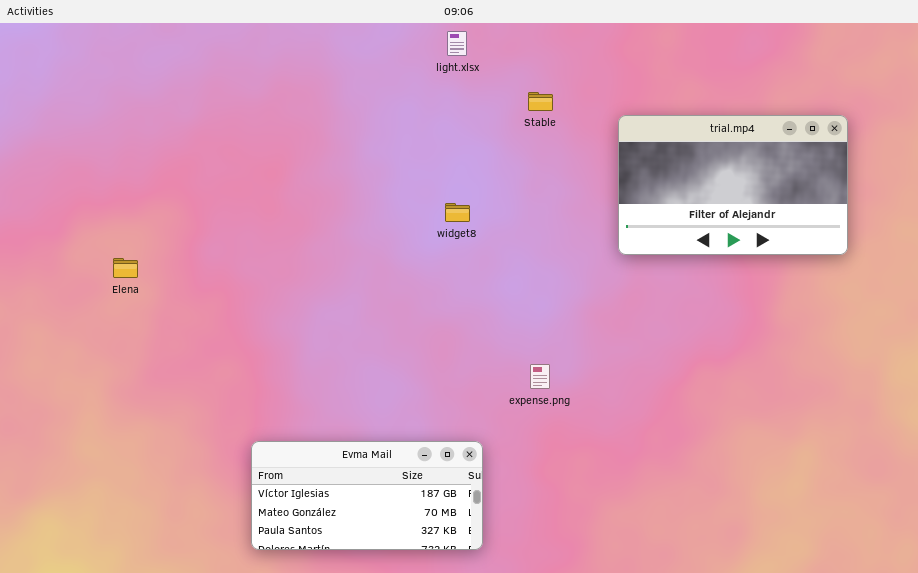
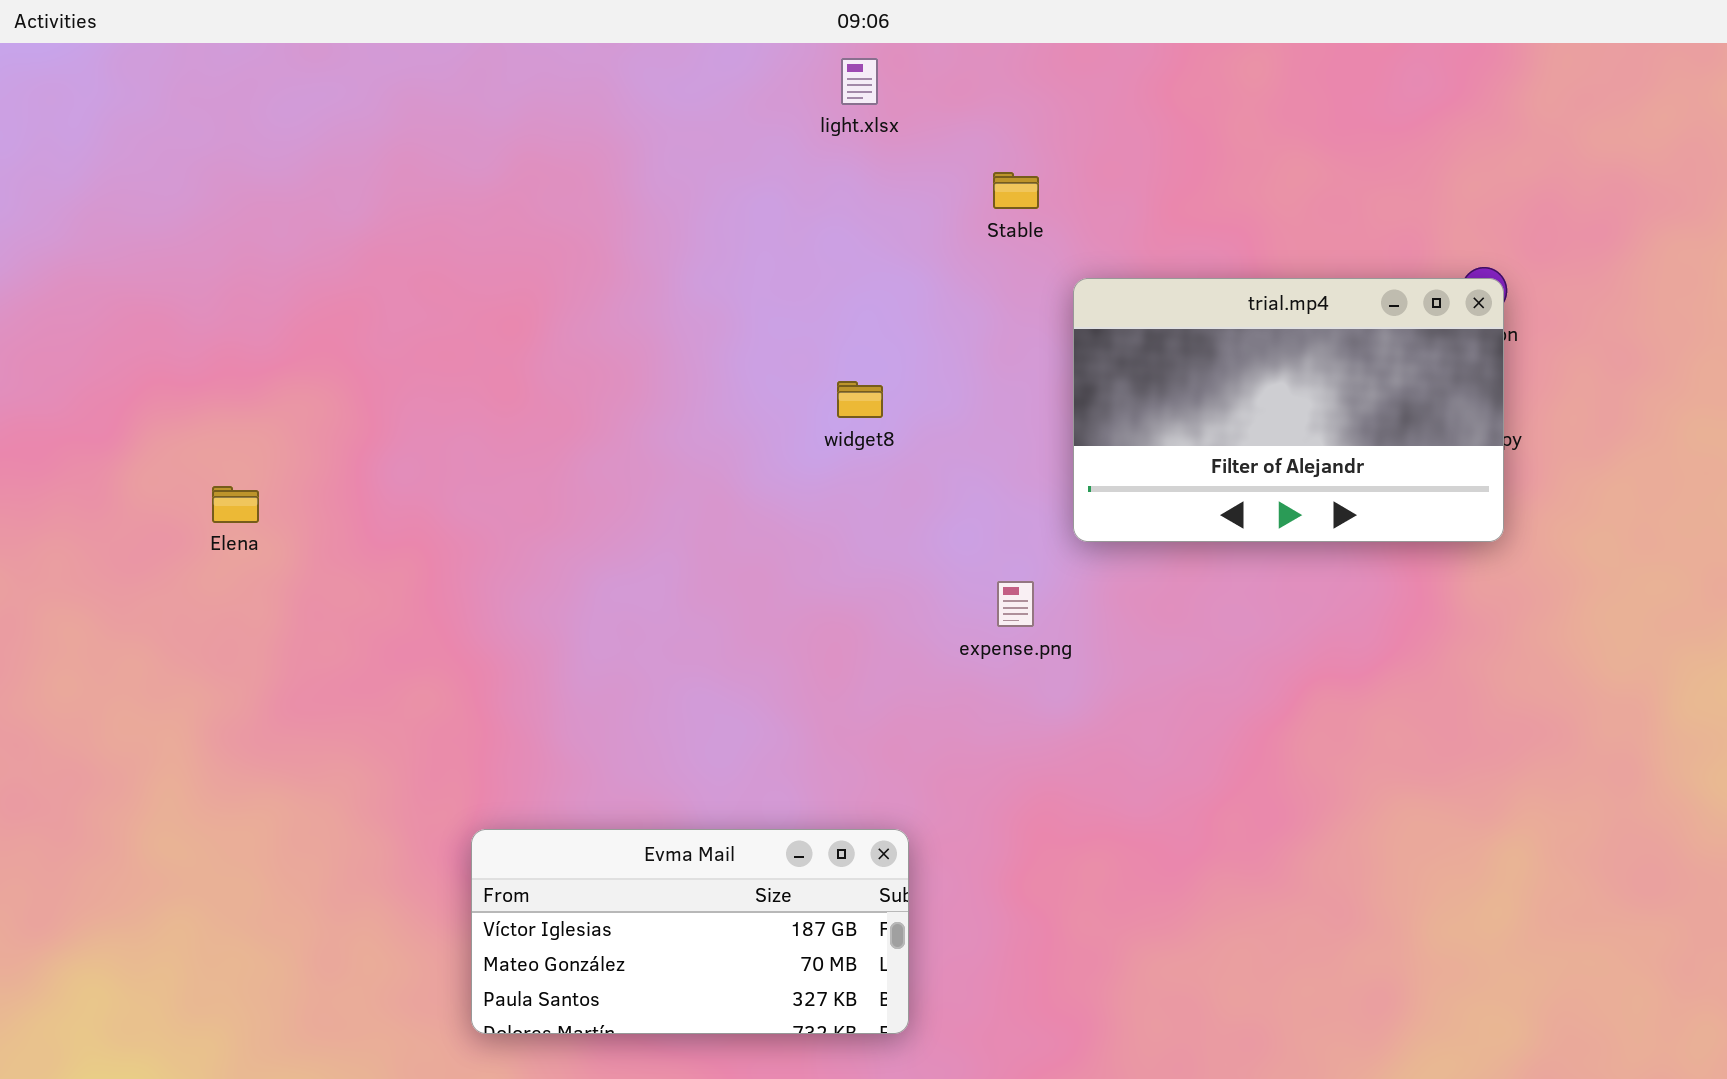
trial.mp4: [618,115,848,255] -> [1073,278,1504,542], moved
expense.png: [530,364,550,389] -> [997,581,1034,627], moved

